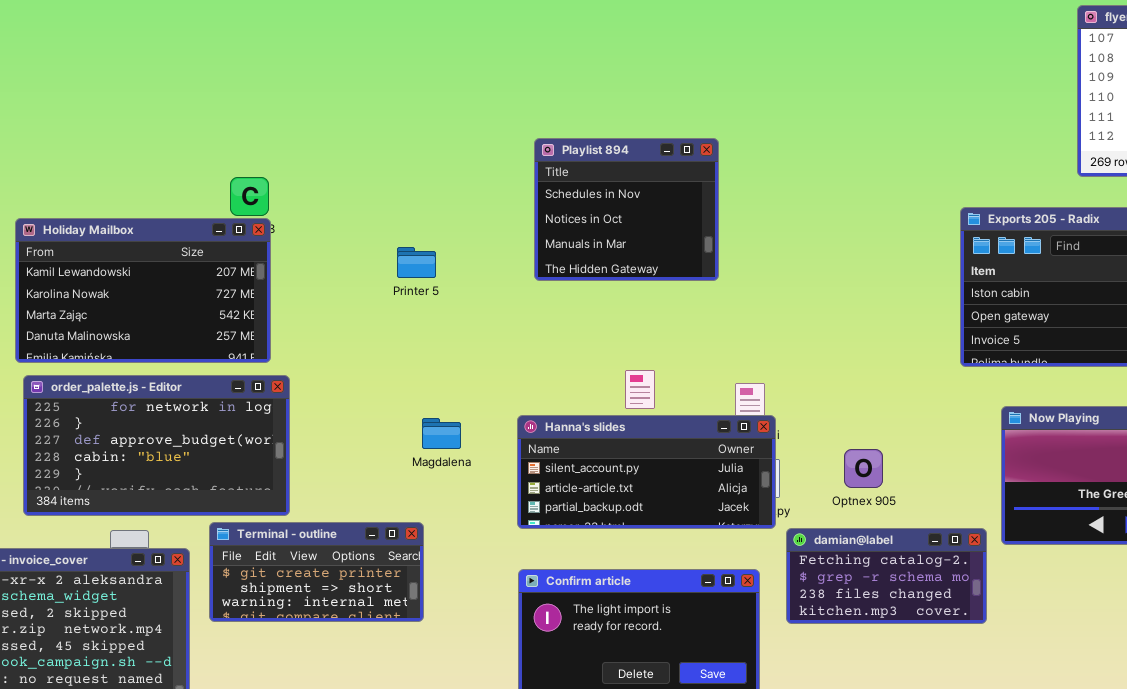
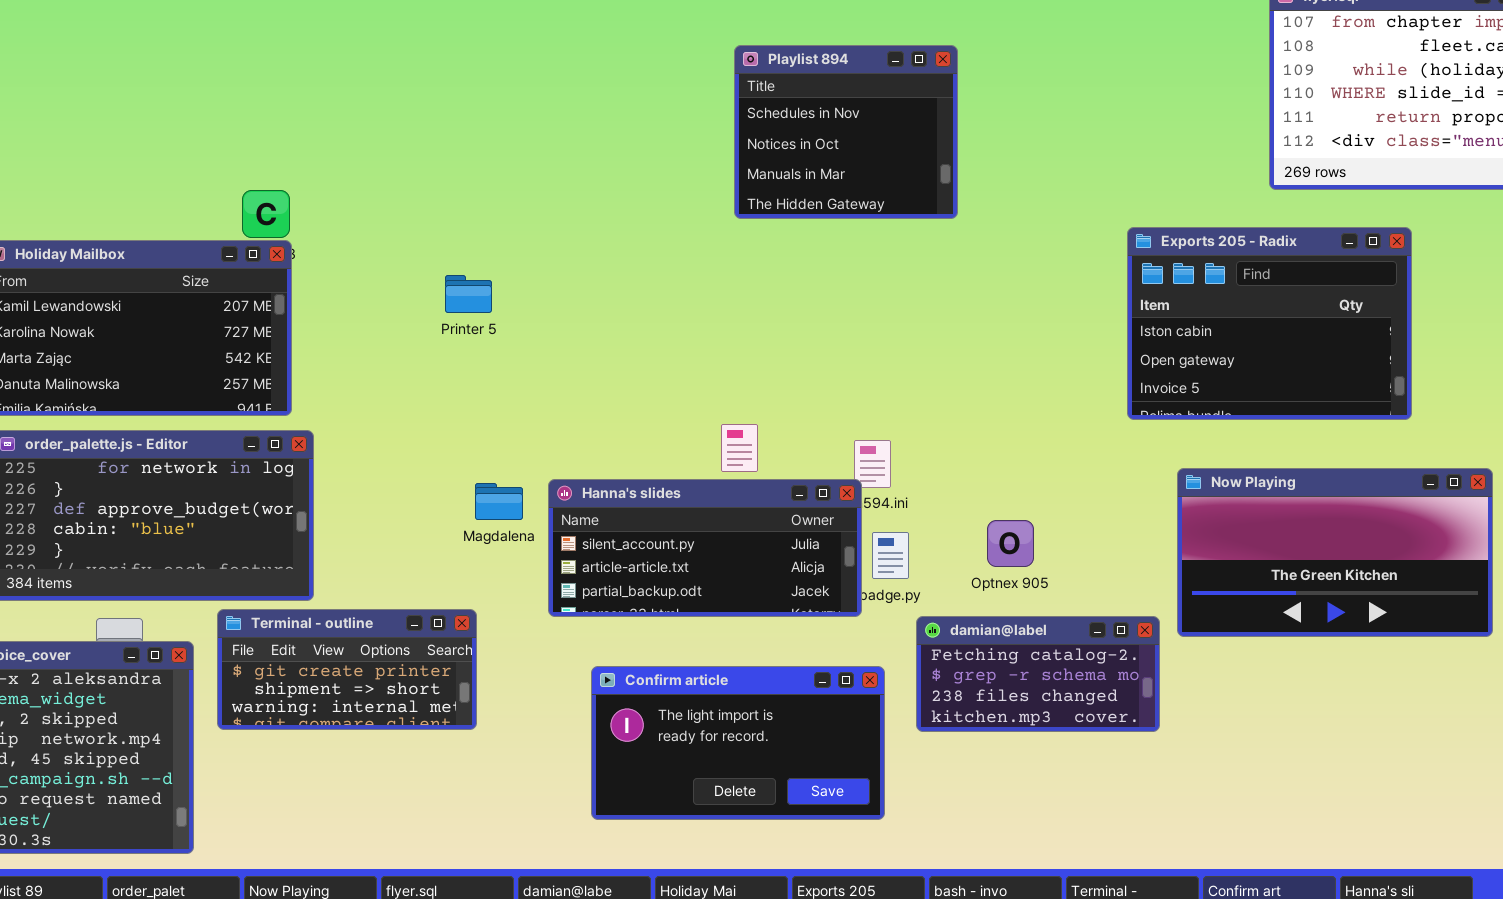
Playlist 894: [534,138,719,281] -> [734,45,958,219], moved
Hanna's slides: [517,415,776,529] -> [548,479,862,617], moved

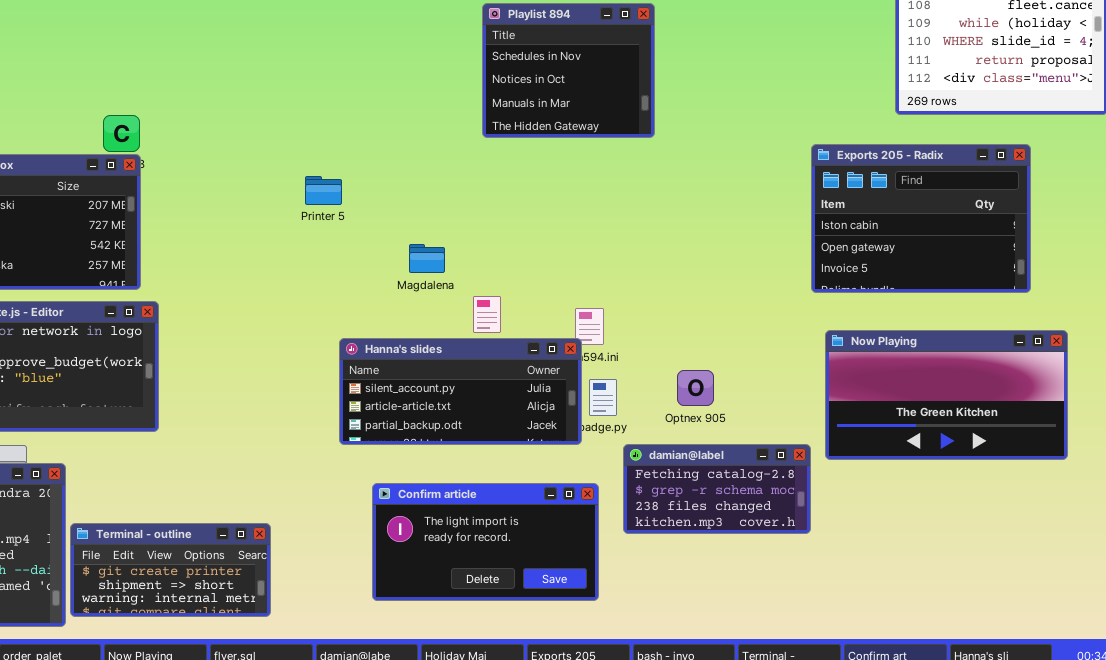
Exports 205 - Radix: [1127,227,1412,420] -> [811,144,1031,293], moved
Printer 5: [445,275,492,313] -> [305,176,342,205], moved
Magdalena: [475,483,523,520] -> [409,244,445,273], moved
Terminal - outline: [217,609,477,730] -> [70,523,271,617], moved

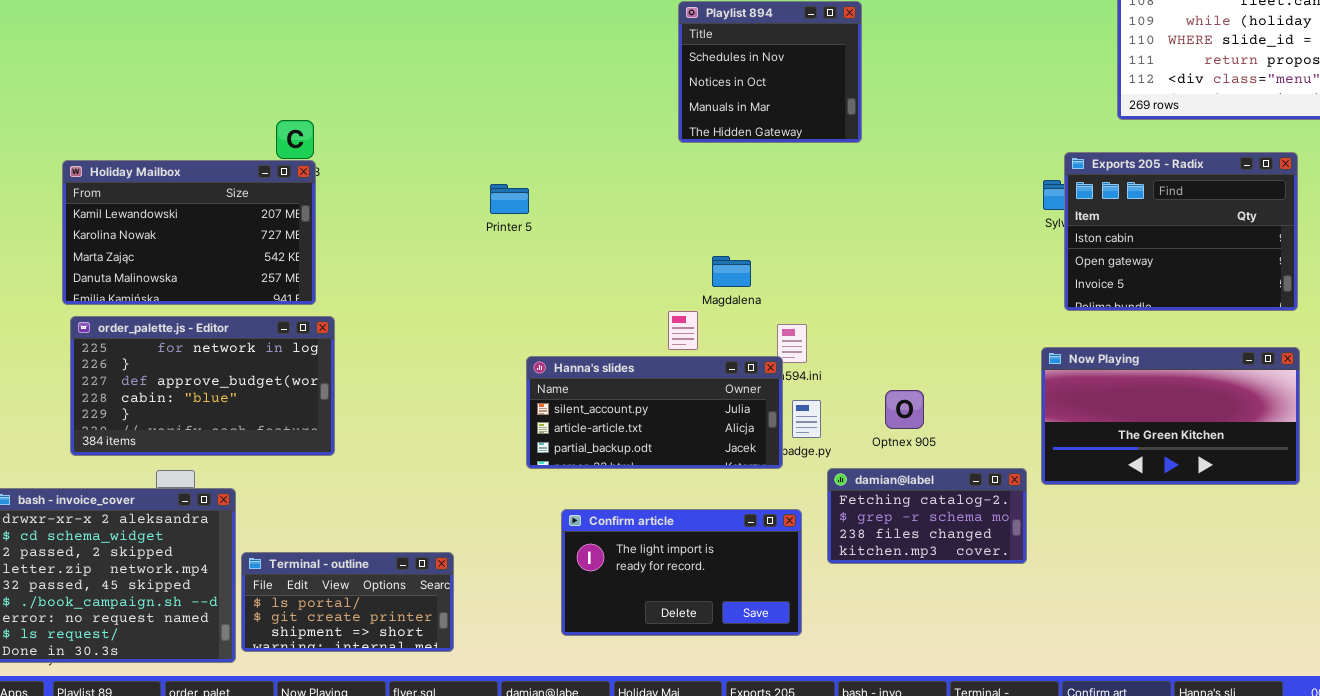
Exports 205 - Radix: [811,144,1031,293] -> [1064,152,1298,311], moved
Magdalena: [409,244,445,273] -> [712,256,751,287], moved
Terminal - outline: [70,523,271,617] -> [241,552,454,652], scrolled up 1 row

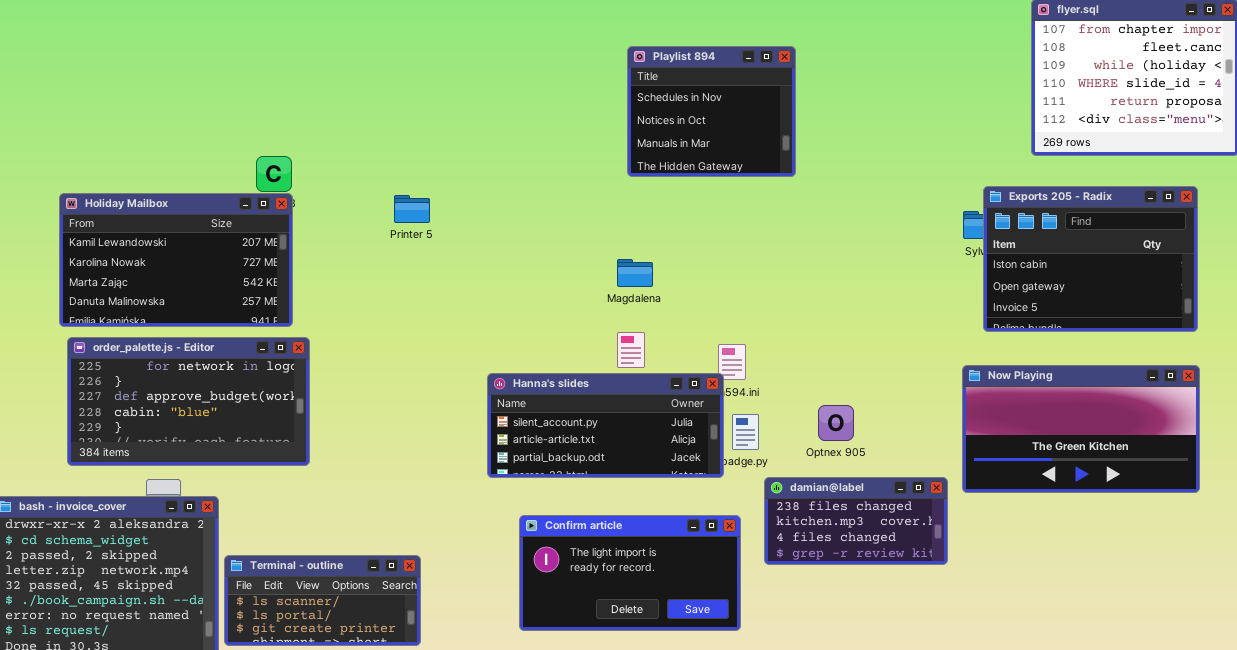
Printer 5: [490,184,529,214] -> [394,195,430,223], moved
Magdalena: [712,256,751,287] -> [617,259,653,287], moved
damian@label: [827,468,1027,564] -> [764,477,948,565], scrolled down 2 rows
Terminal - outline: [241,552,454,652] -> [224,555,421,646], scrolled up 1 row

